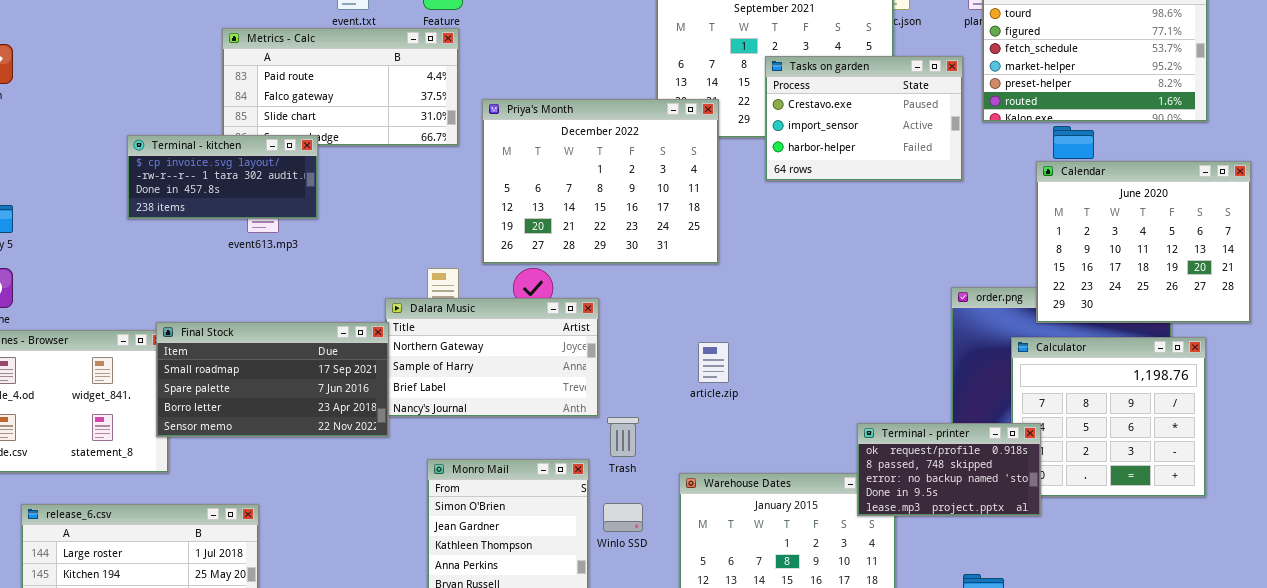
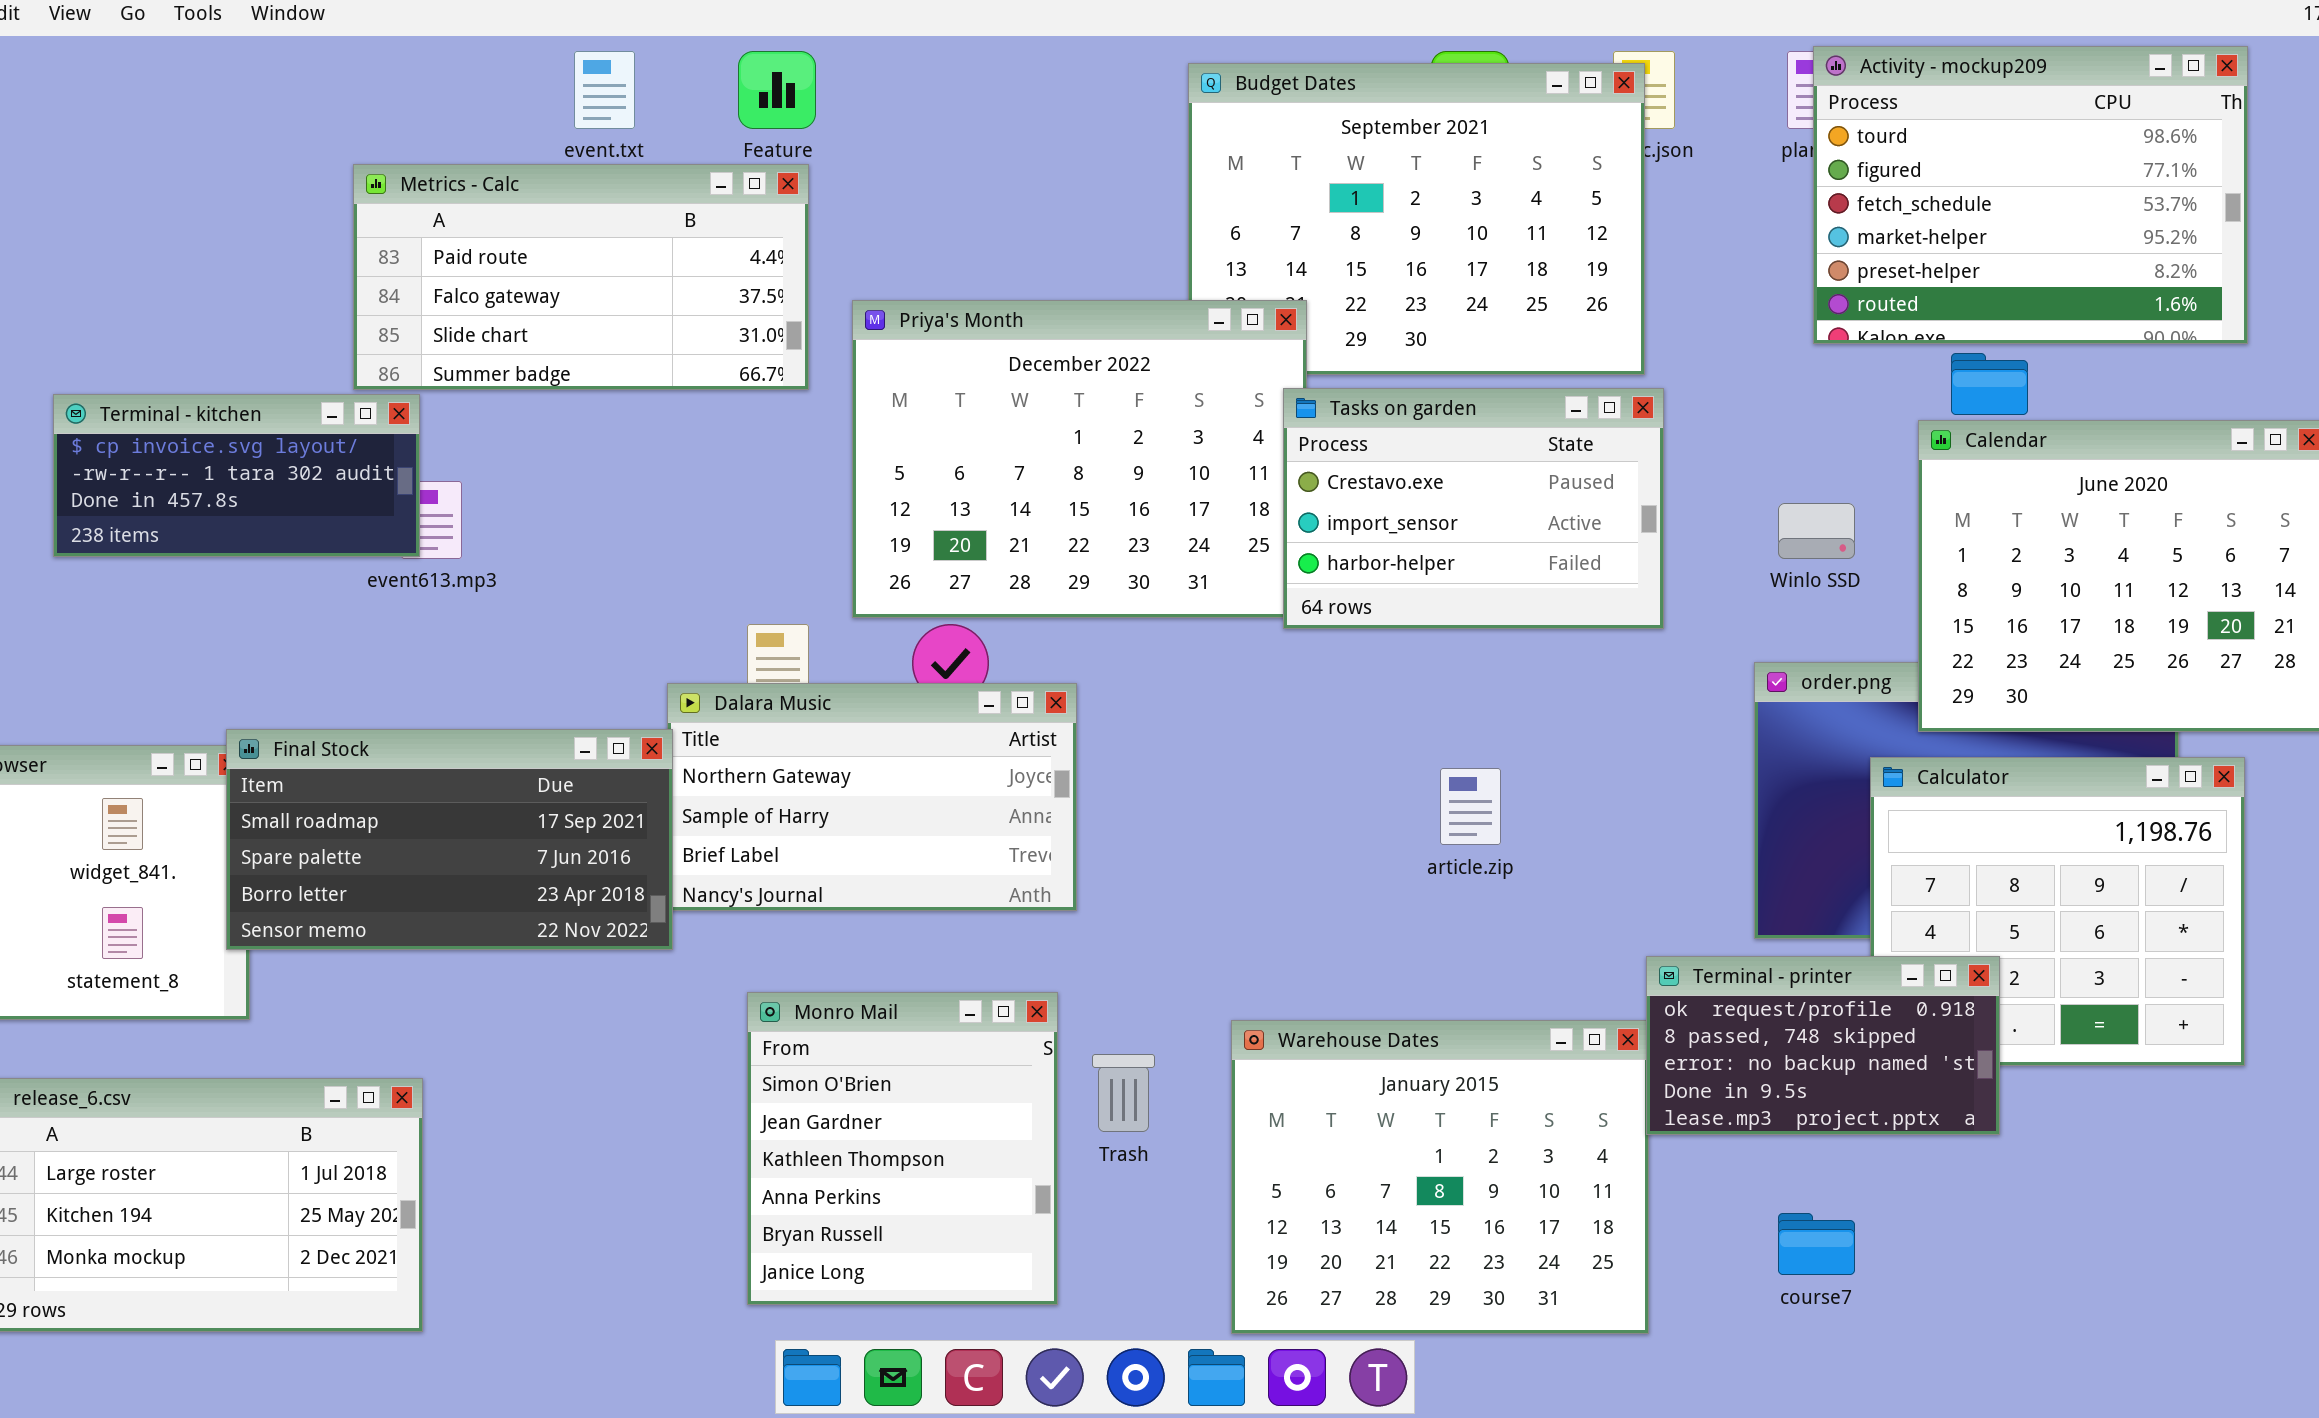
Tasks on garden: [765,56,963,181] -> [1283,388,1664,629], moved
Terminal - kitchen: [127,135,318,219] -> [53,394,420,557], moved
article.zip: [698,342,729,383] -> [1440,768,1501,845], moved
Trash: [607,417,639,457] -> [1092,1054,1155,1132], moved
Terminal - printer: [857,423,1041,516] -> [1646,956,2000,1135], moved
Winlo SSD: [603,503,643,532] -> [1778,503,1855,559], moved

